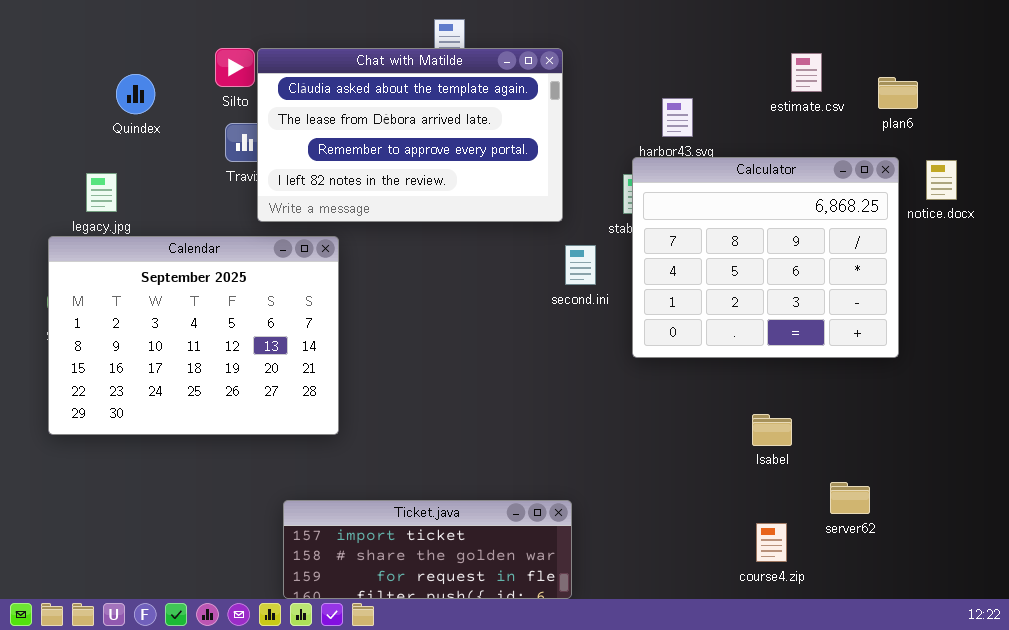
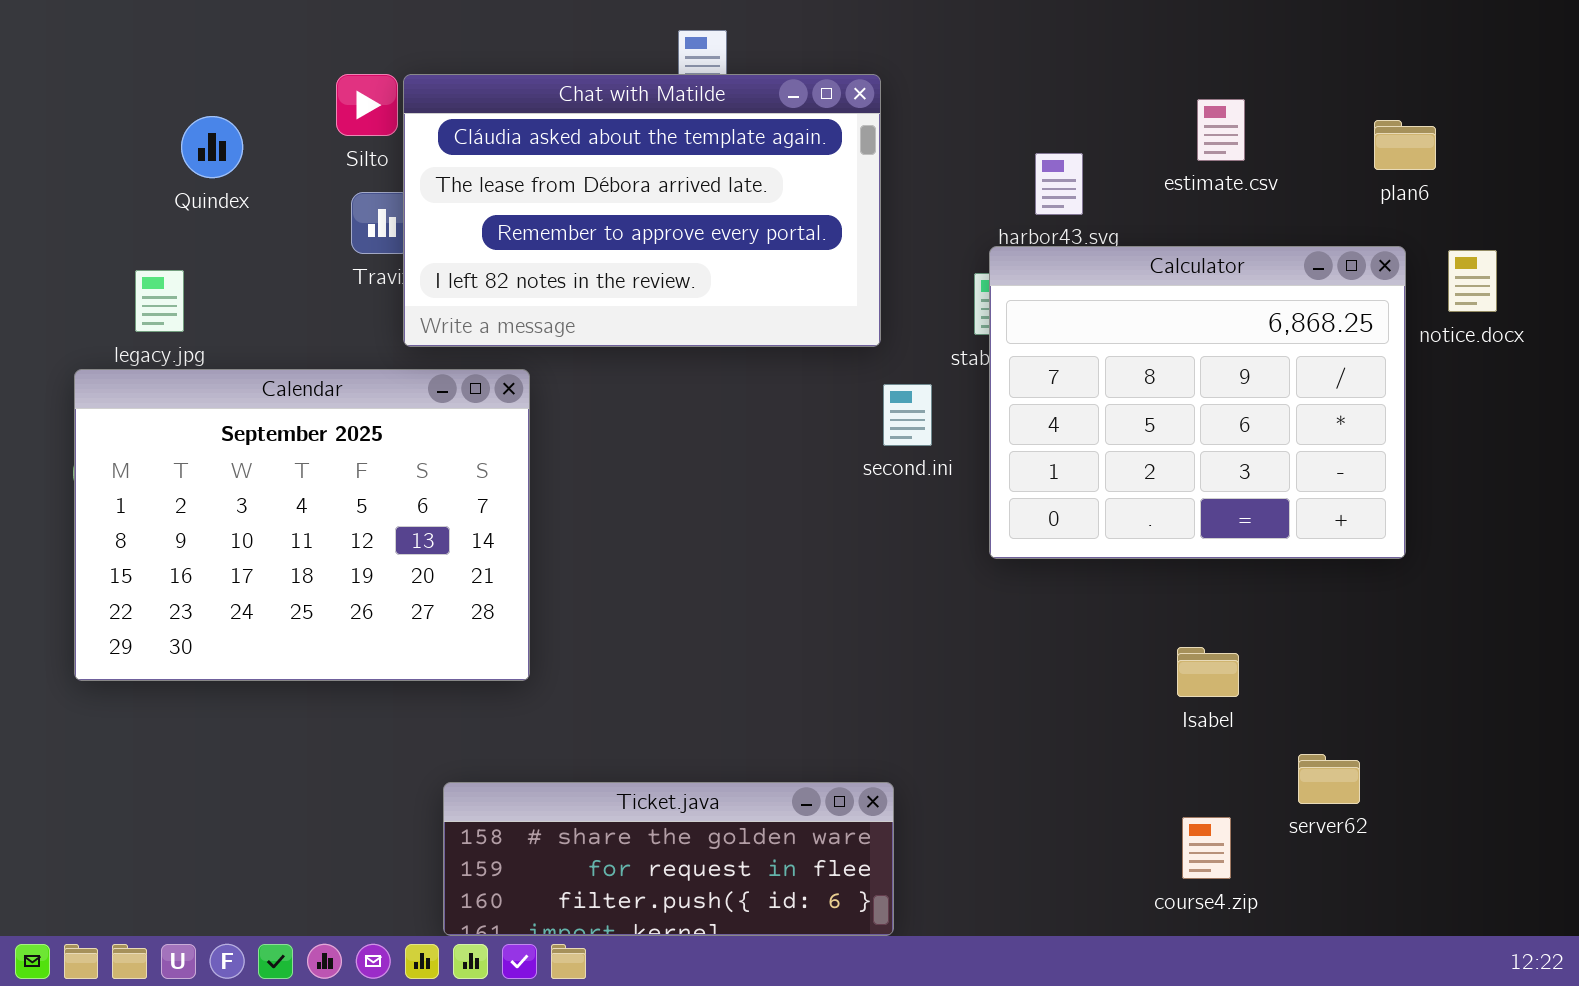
estimate.csv: [791,53,822,92] -> [1197,99,1245,161], moved
Ticket.java: [283,500,572,599] -> [443,782,894,936], scrolled down 1 row

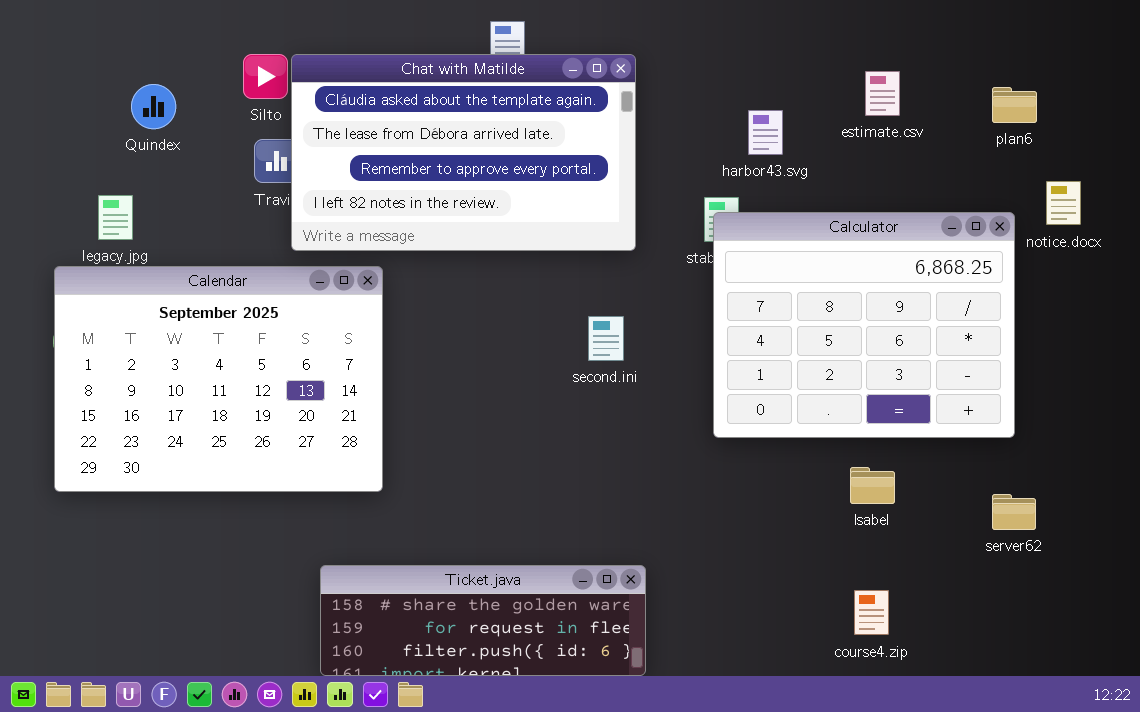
Calculator: [989,246,1406,559] -> [713,212,1015,438], moved
second.ini: [883,384,932,446] -> [588,316,624,361], moved
server62: [1298,754,1360,804] -> [992,494,1036,530], moved

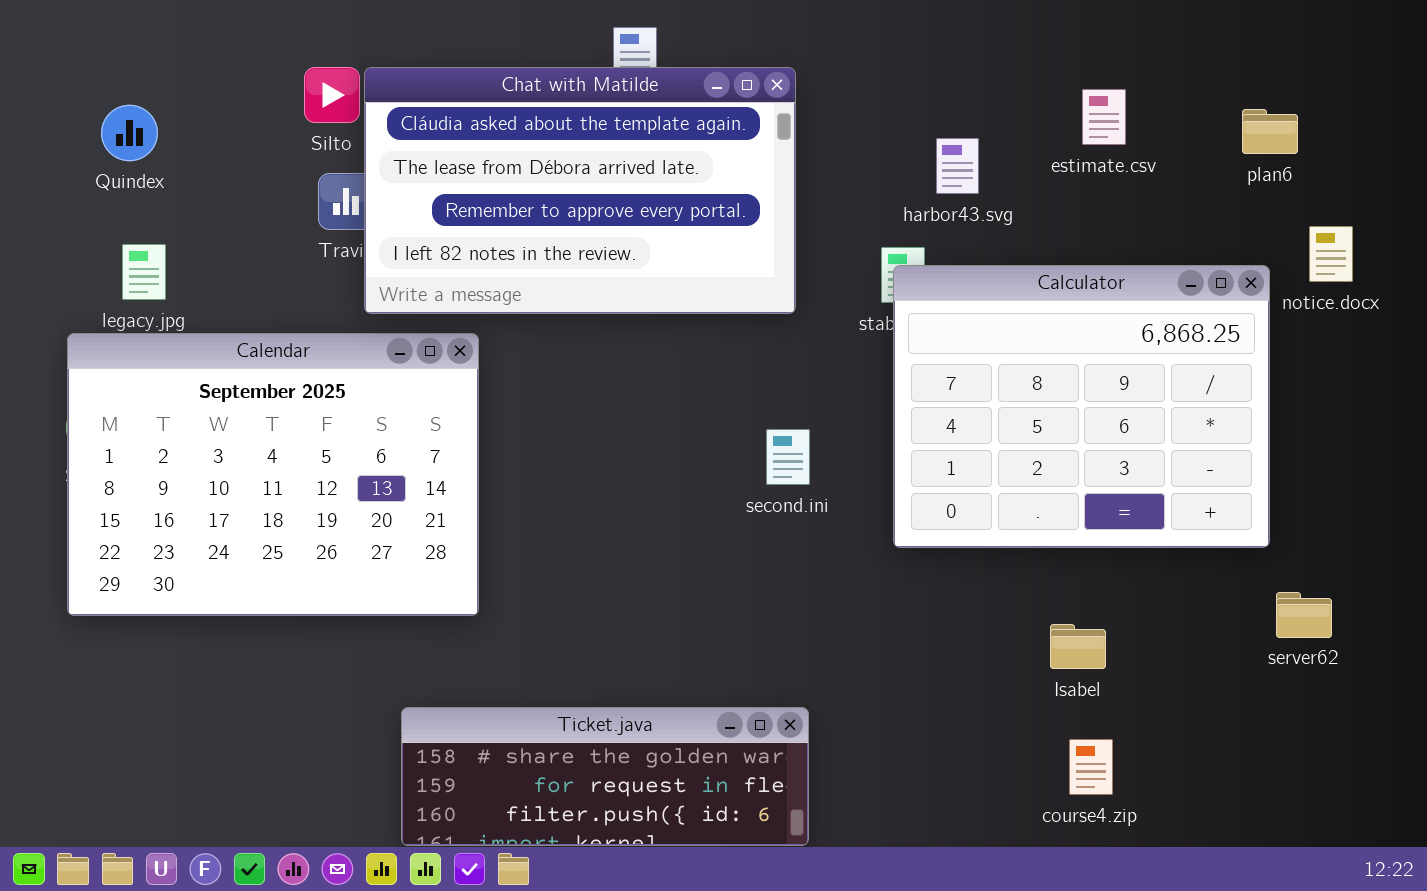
Quindex: [131,84,176,129] -> [101,105,158,161], moved
second.ini: [588,316,624,361] -> [766,429,810,485], moved
Isabel: [850,467,895,504] -> [1050,624,1106,669], moved
server62: [992,494,1036,530] -> [1276,592,1332,638], moved

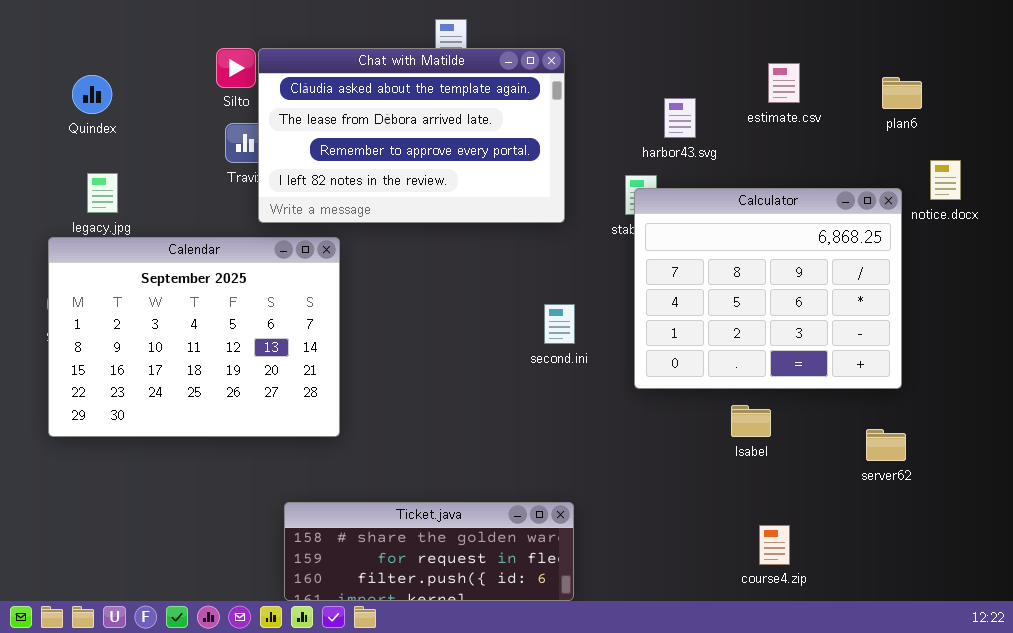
server62: [1276,592,1332,638] -> [866,429,906,461], moved
Isabel: [1050,624,1106,669] -> [731,405,771,437], moved

